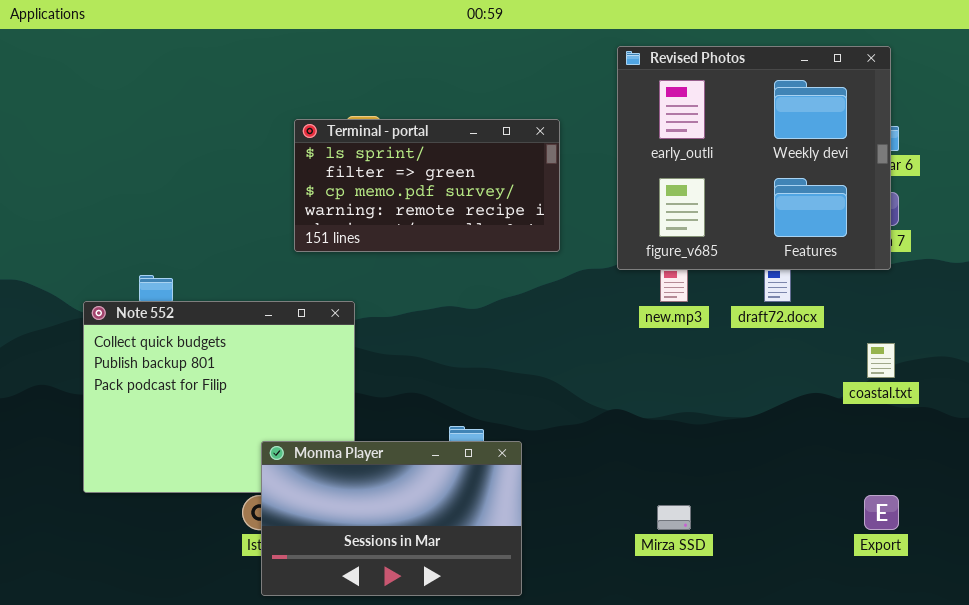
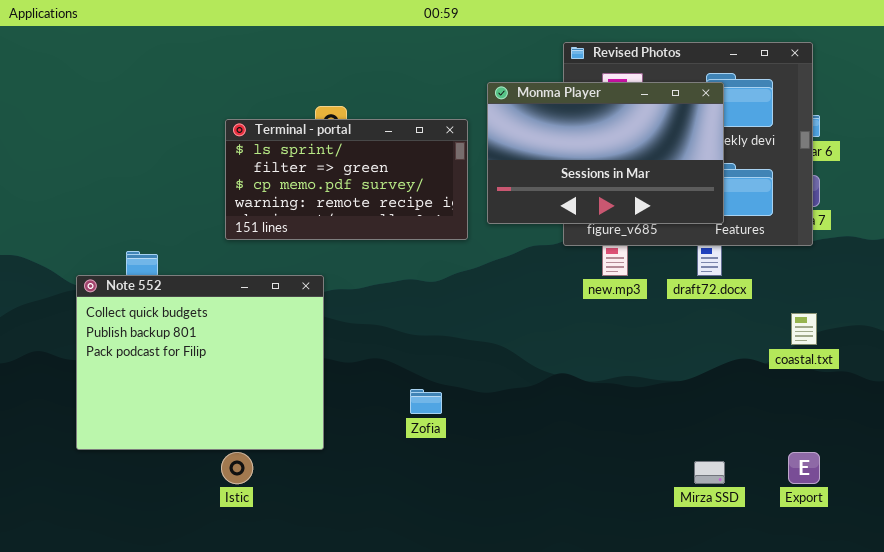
Terminal - portal: [294,119,560,252] -> [225,119,468,240], moved
Monma Player: [261,441,522,596] -> [487,82,724,224], moved
Mirza SSD: [657,505,691,530] -> [694,461,725,484], moved

